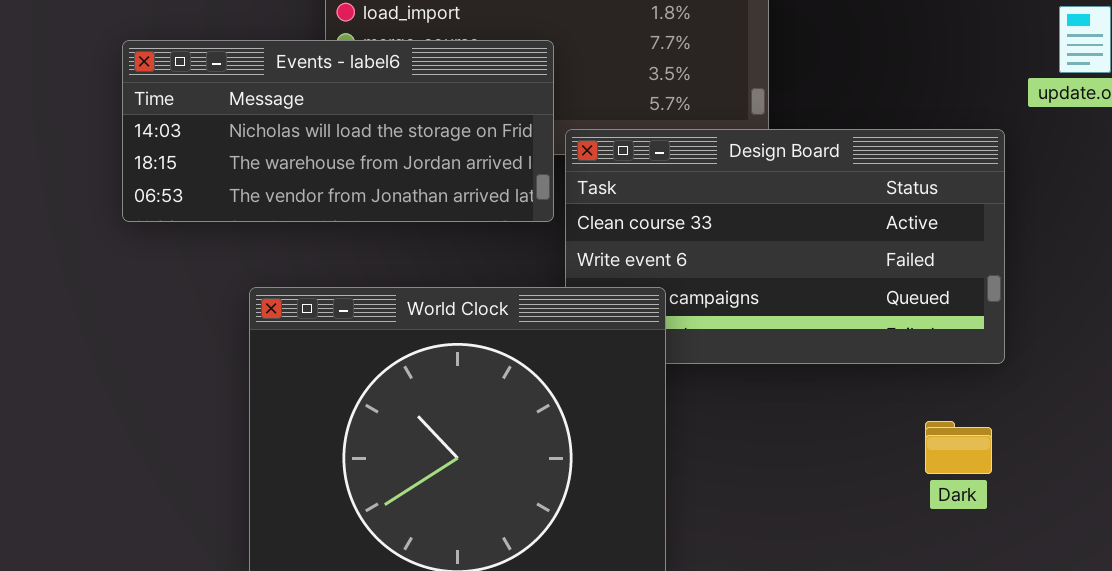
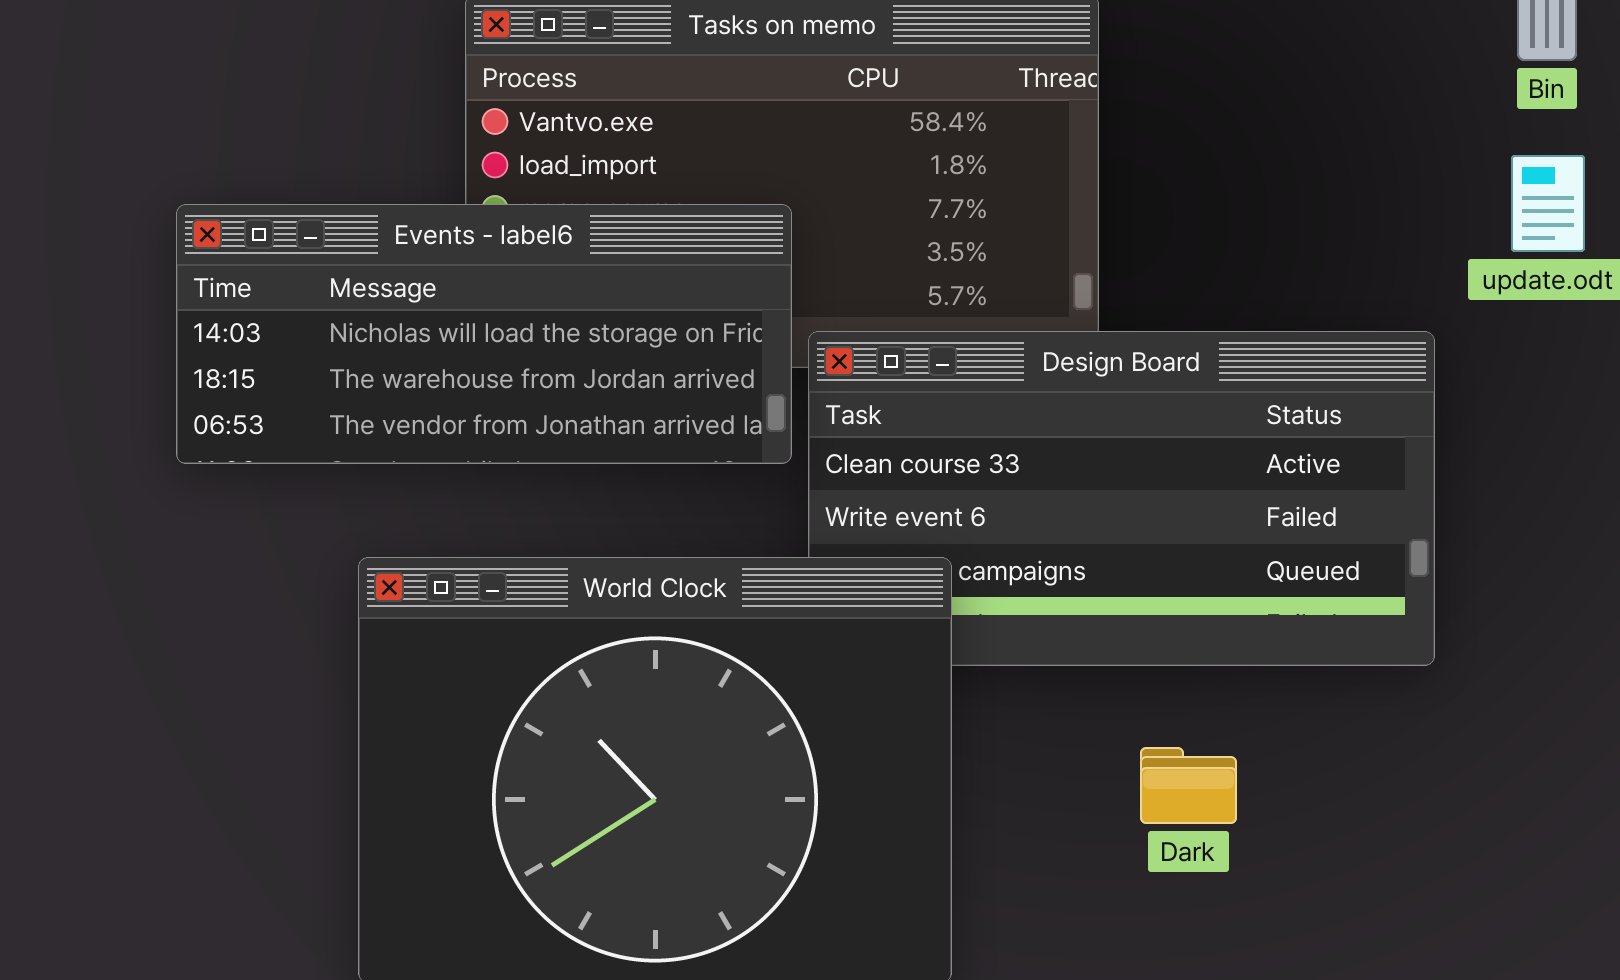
Dark: [925,421,992,474] -> [1140,747,1237,824], moved

